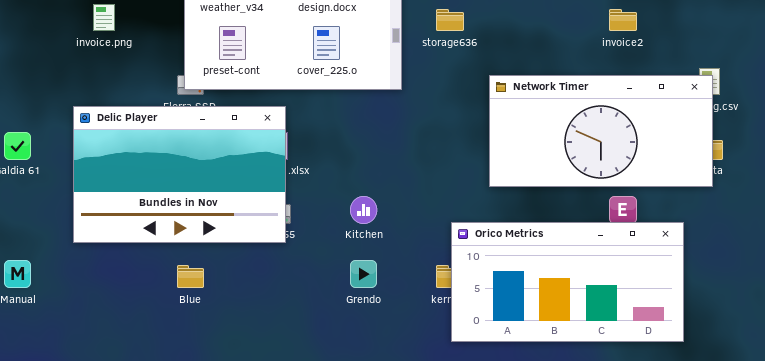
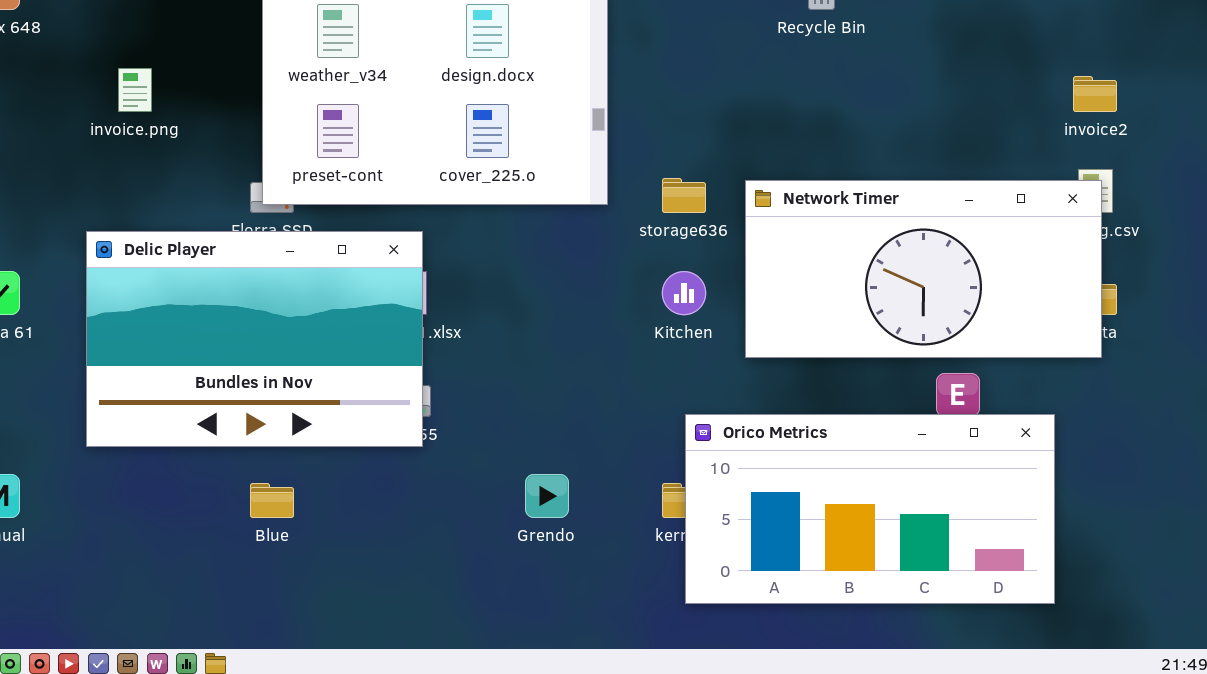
storage636: [436,9,464,31] -> [662,178,706,213], moved
invoice2: [609,9,637,31] -> [1073,76,1117,112], moved
Kitchen: [350,196,377,224] -> [662,271,706,315], moved

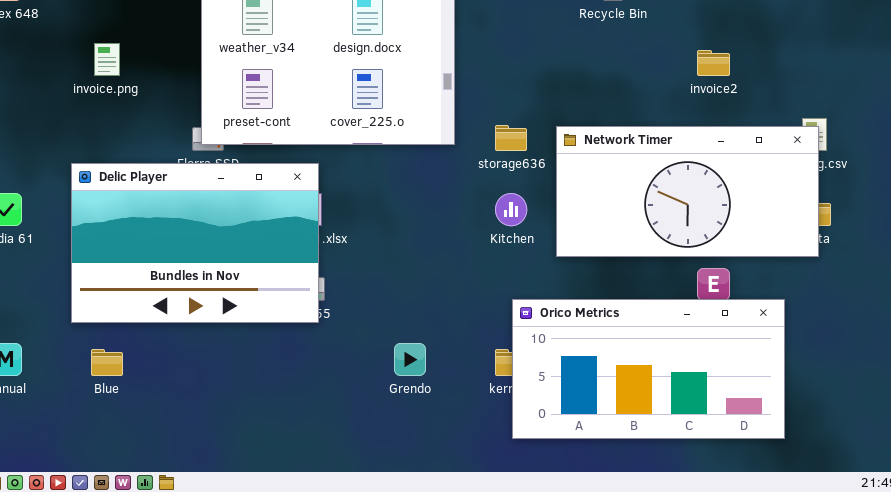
invoice2: [1073,76,1117,112] -> [697,50,730,76], moved
Blue: [250,483,294,518] -> [91,349,123,376], moved

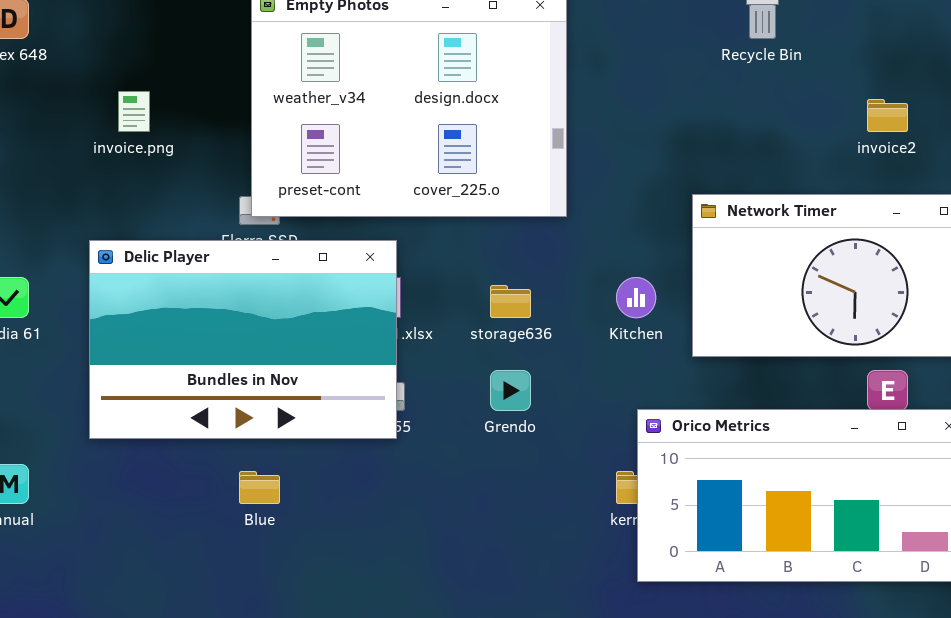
storage636: [495,125,527,151] -> [490,285,531,318], moved
Grendo: [394,343,426,376] -> [490,370,531,411], moved
Blue: [91,349,123,376] -> [239,471,280,504], moved

